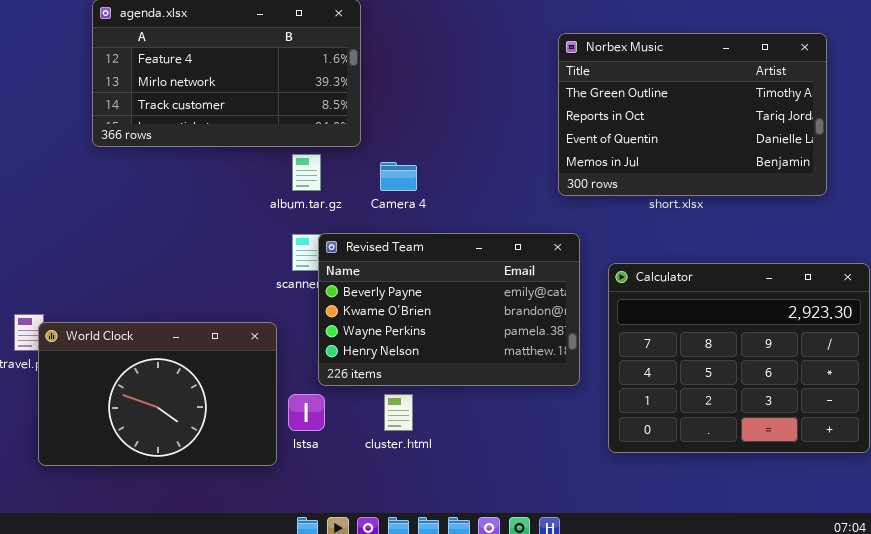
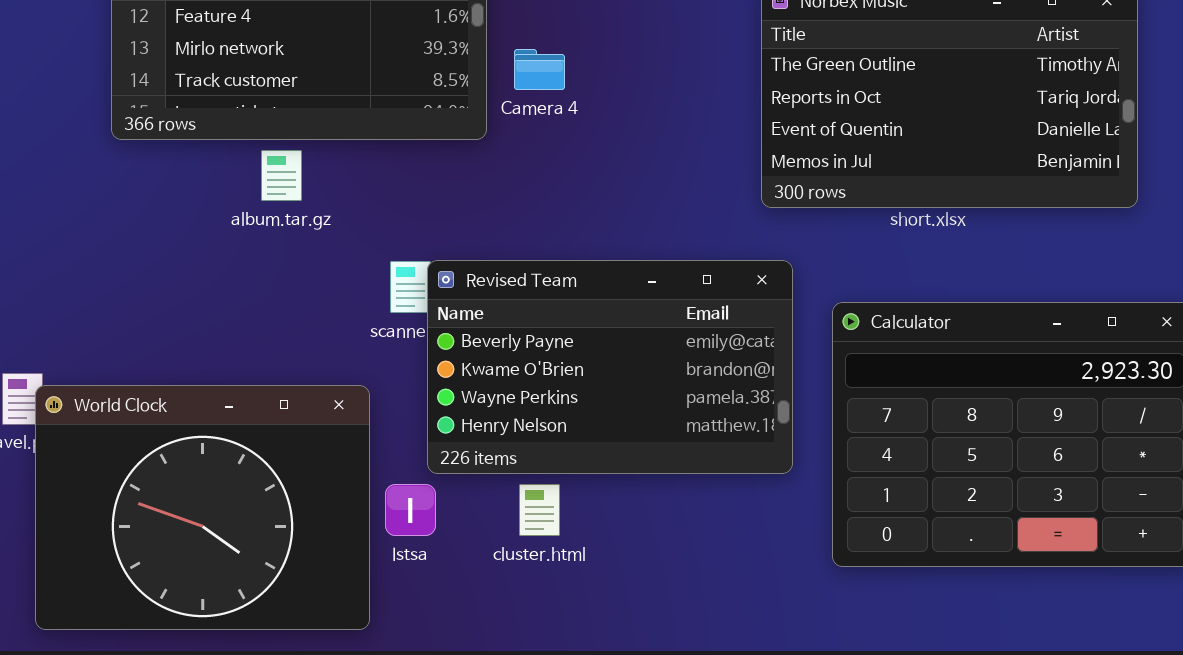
album.tar.gz: [292,154,321,191] -> [261,150,302,201], moved
Camera 4: [380,162,417,191] -> [514,49,565,90], moved
World Clock: [38,322,277,466] -> [35,385,370,630], resized

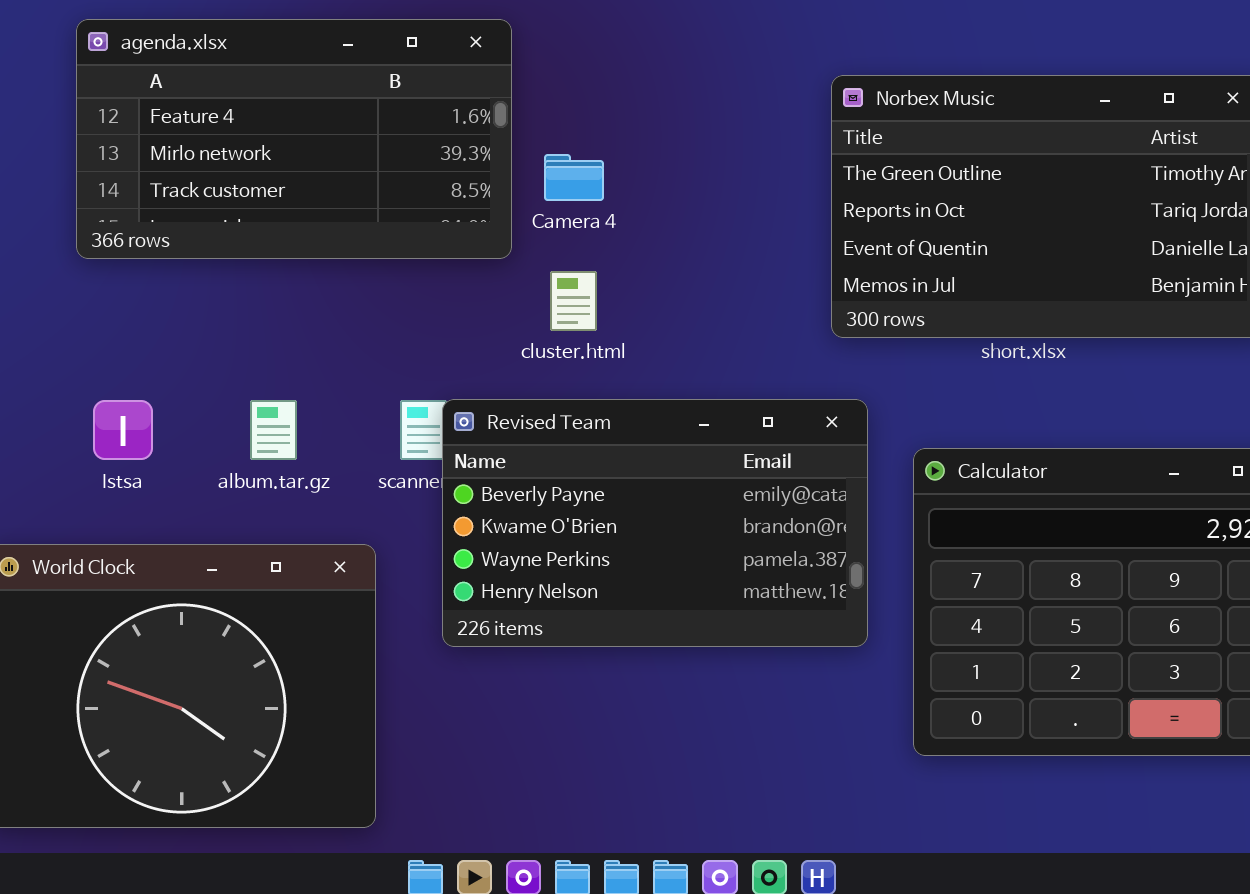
album.tar.gz: [261,150,302,201] -> [250,400,297,460], moved
Istsa: [385,484,436,536] -> [93,400,153,460], moved
cluster.html: [519,484,560,536] -> [550,271,597,331], moved

